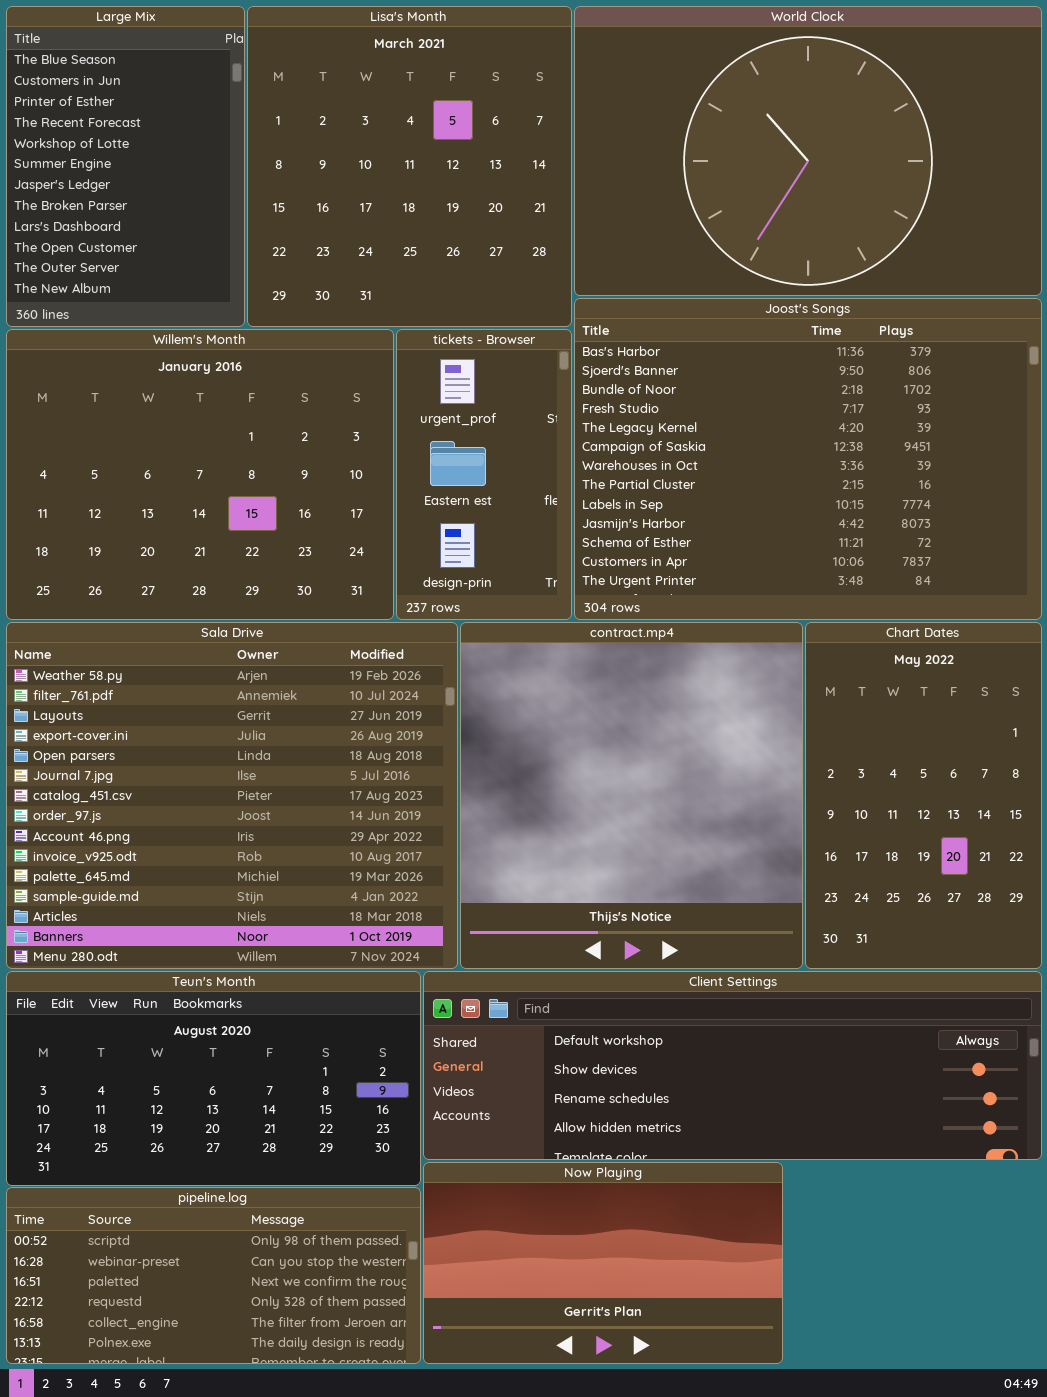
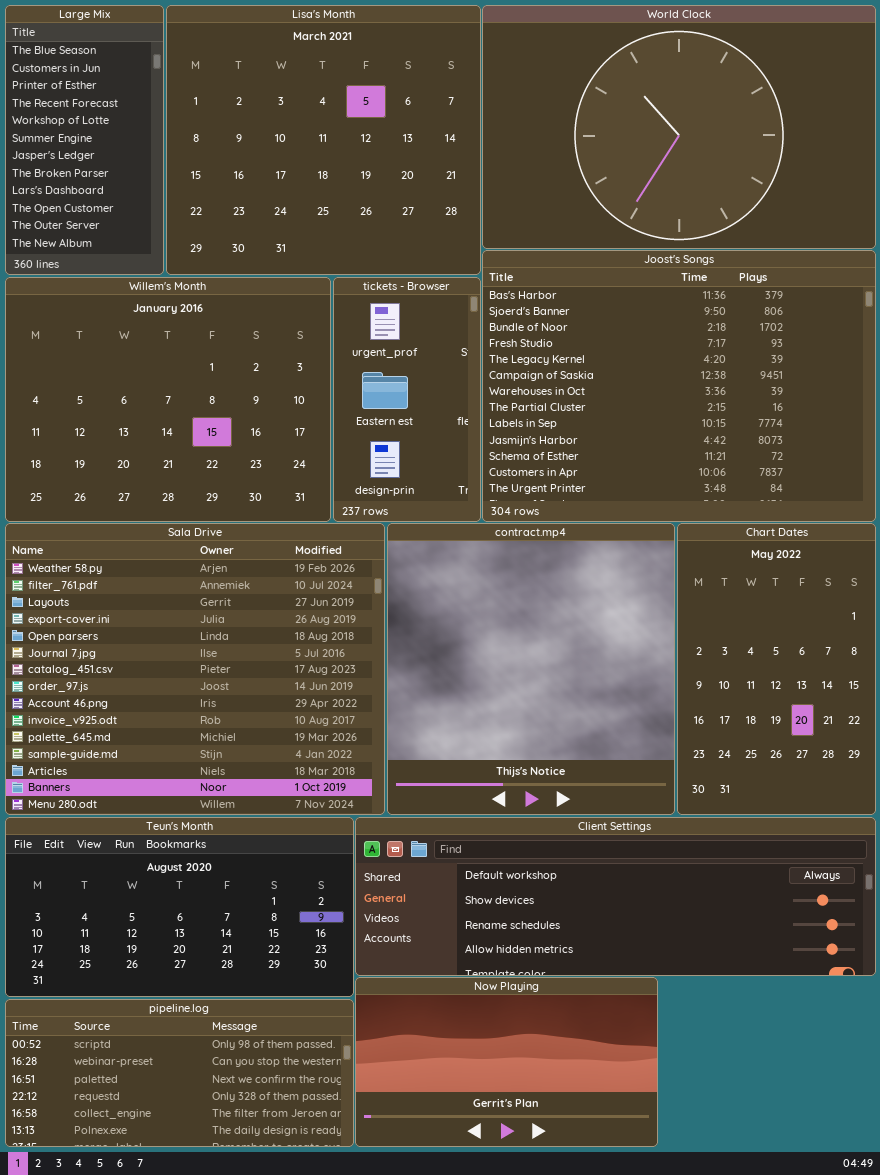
Large Mix: [6,6,245,327] -> [5,5,164,275], resized
Lisa's Month: [247,6,572,327] -> [166,5,481,275], resized

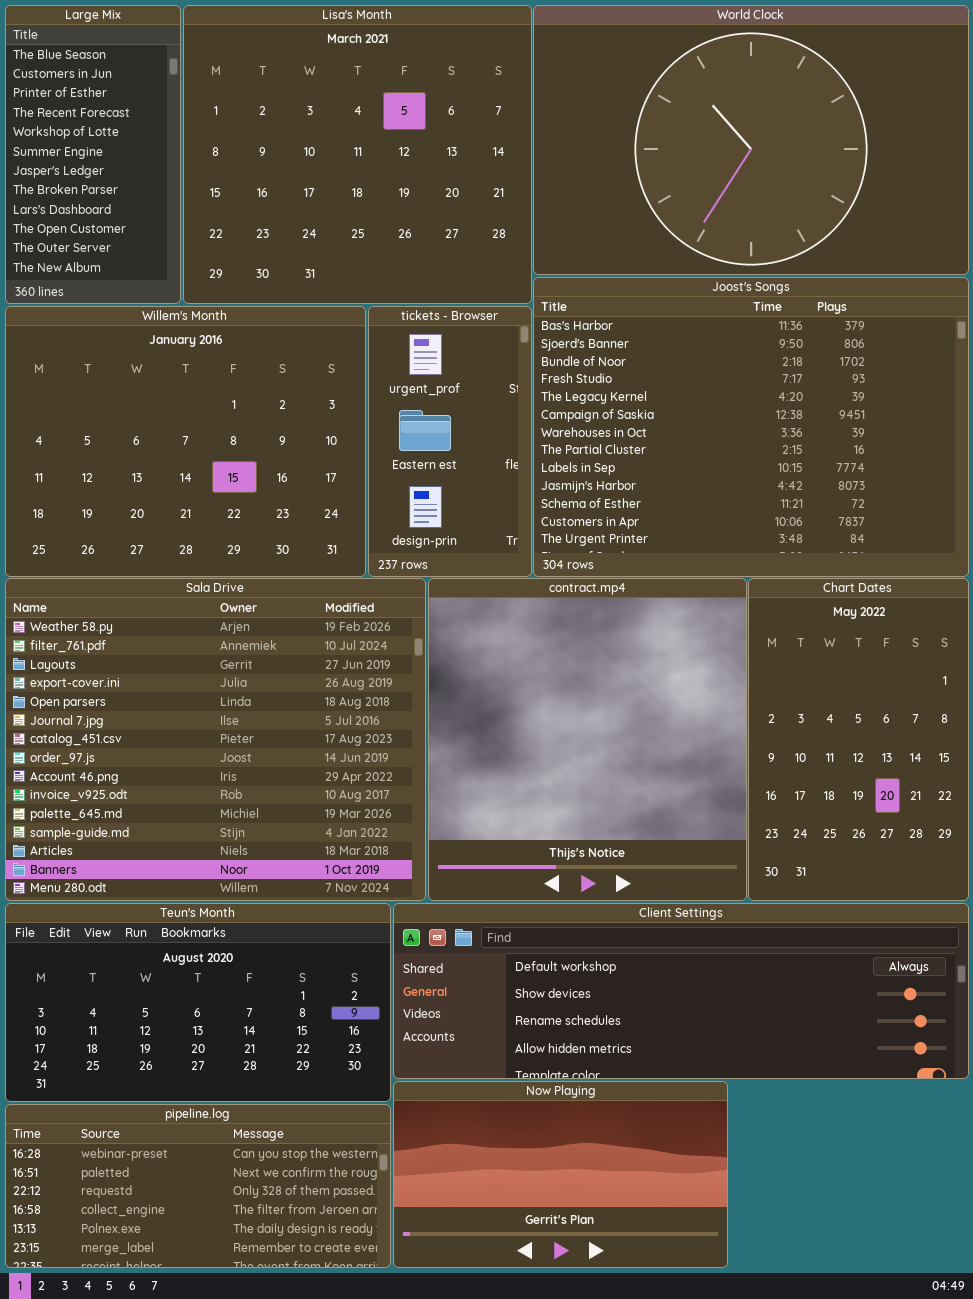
pipeline.log: [5,999,354,1147] -> [5,1104,391,1268], scrolled down 1 row

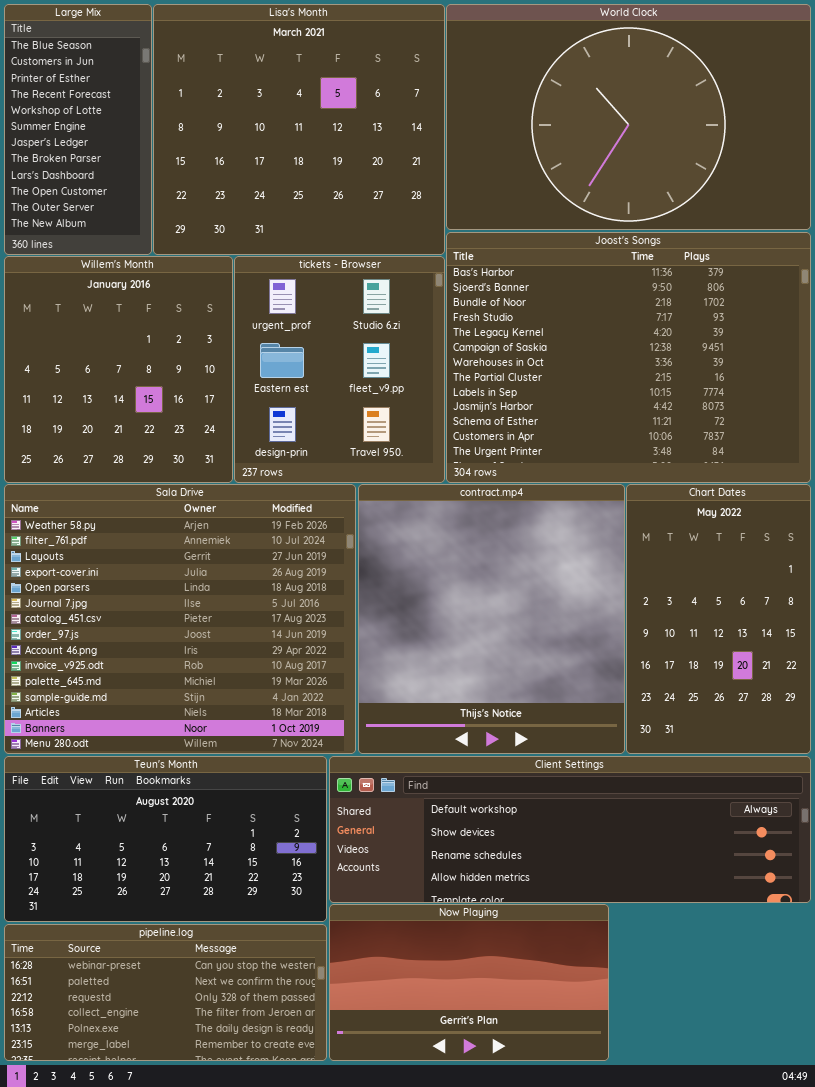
Willem's Month: [5,306,366,577] -> [4,256,233,483], resized
tickets - Browser: [368,306,532,577] -> [234,256,445,483], resized

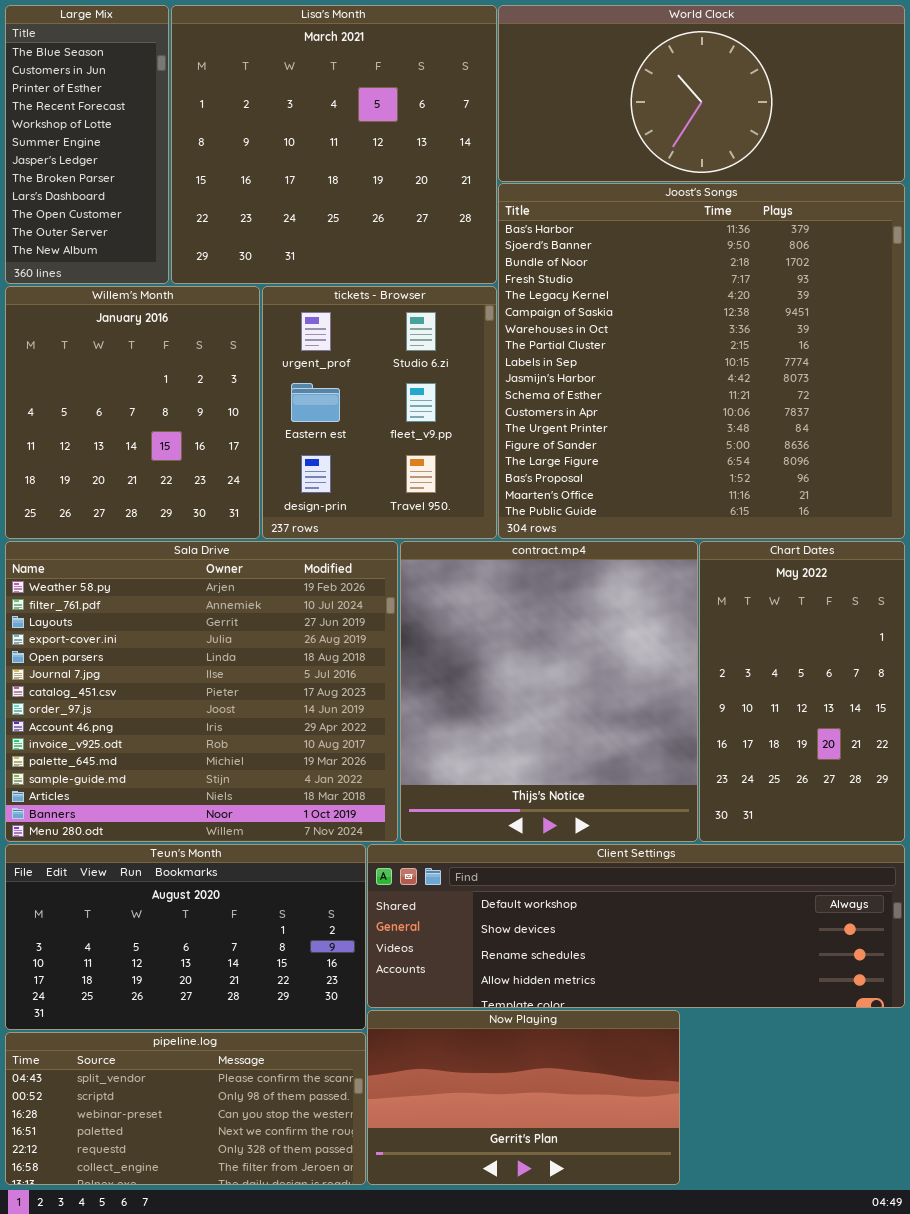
World Clock: [446,4,811,230] -> [498,5,905,182], resized
Joost's Songs: [446,232,811,483] -> [498,183,905,539], resized
pipeline.log: [4,924,327,1061] -> [5,1032,366,1185], scrolled up 2 rows

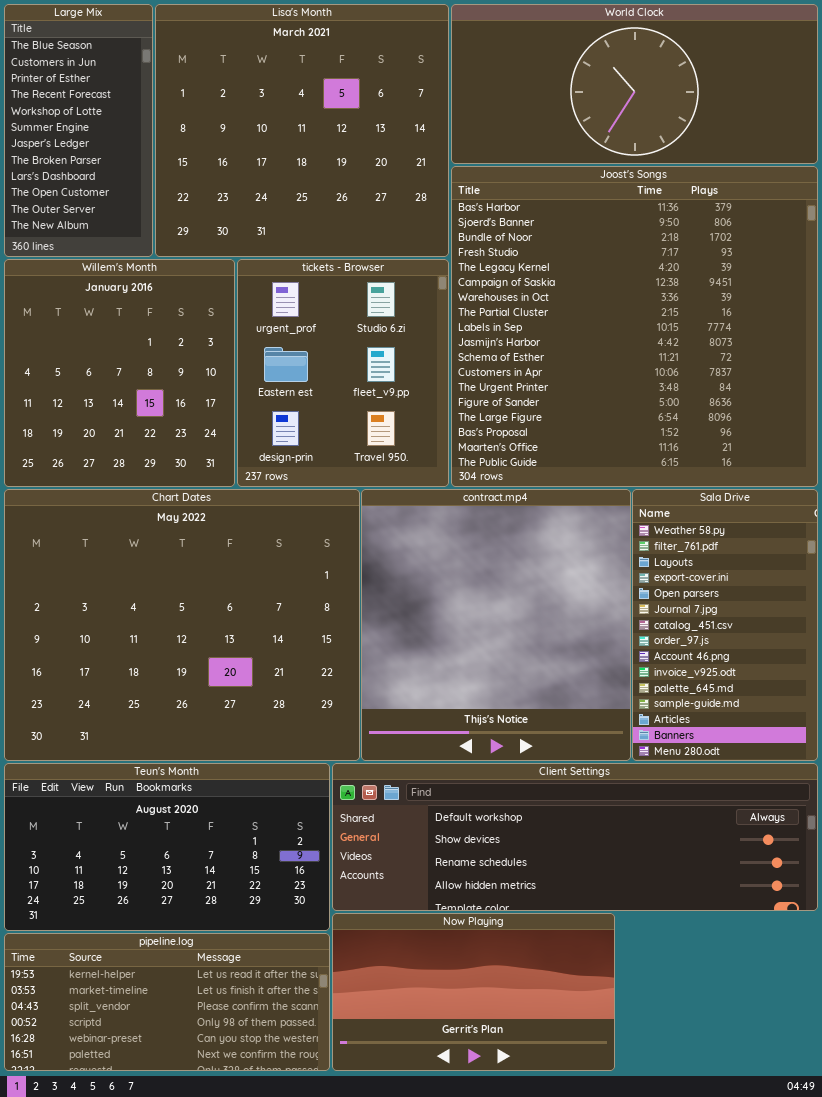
Sala Drive: [5,541,398,842] -> [632,489,818,761], moved, resized
Chart Dates: [699,541,905,842] -> [4,489,360,761], moved, resized
pipeline.log: [5,1032,366,1185] -> [4,933,330,1071], scrolled up 2 rows

